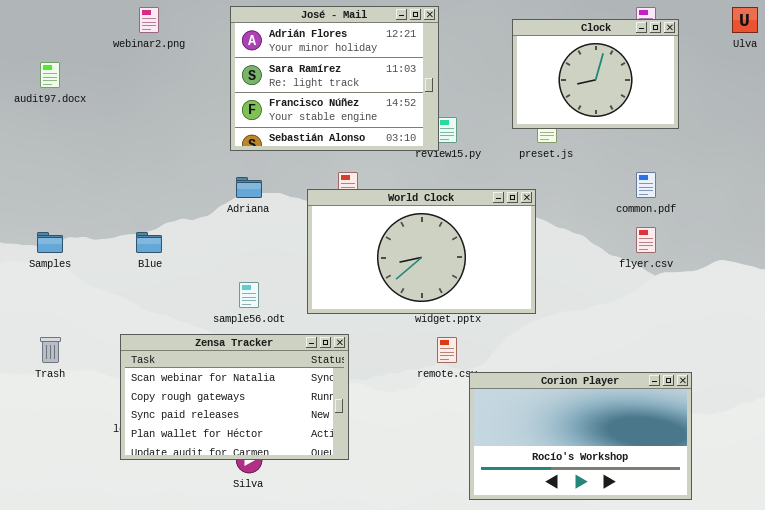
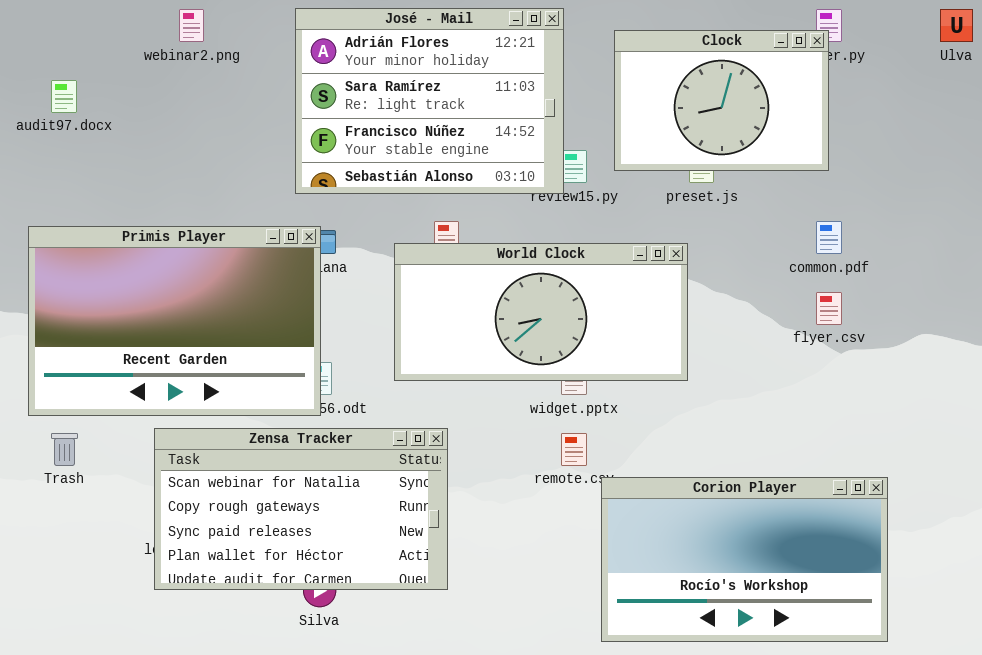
Clock: [512,19,679,129] -> [614,30,829,171], moved
Primis Player: none -> [28,226,321,416], opened
World Clock: [307,189,536,314] -> [394,243,688,381], resized

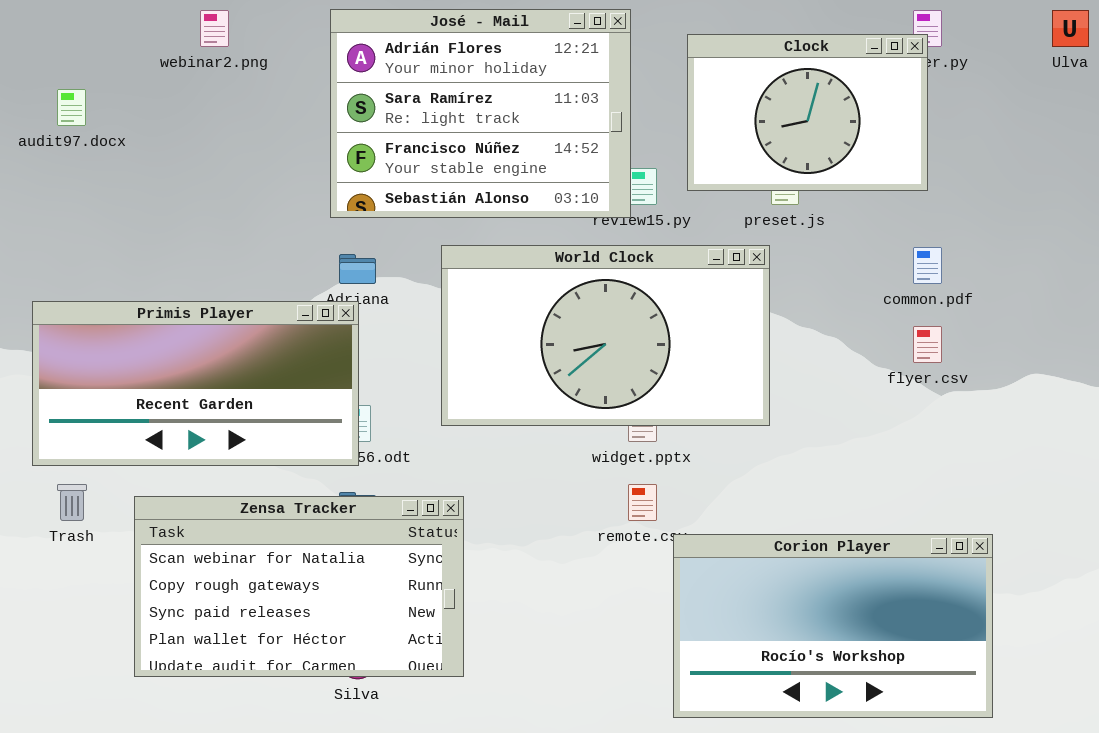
Primis Player: [28,226,321,416] -> [32,301,359,466], resized
World Clock: [394,243,688,381] -> [441,245,770,426], resized
Zensa Tracker: [154,428,448,590] -> [134,496,464,677], moved

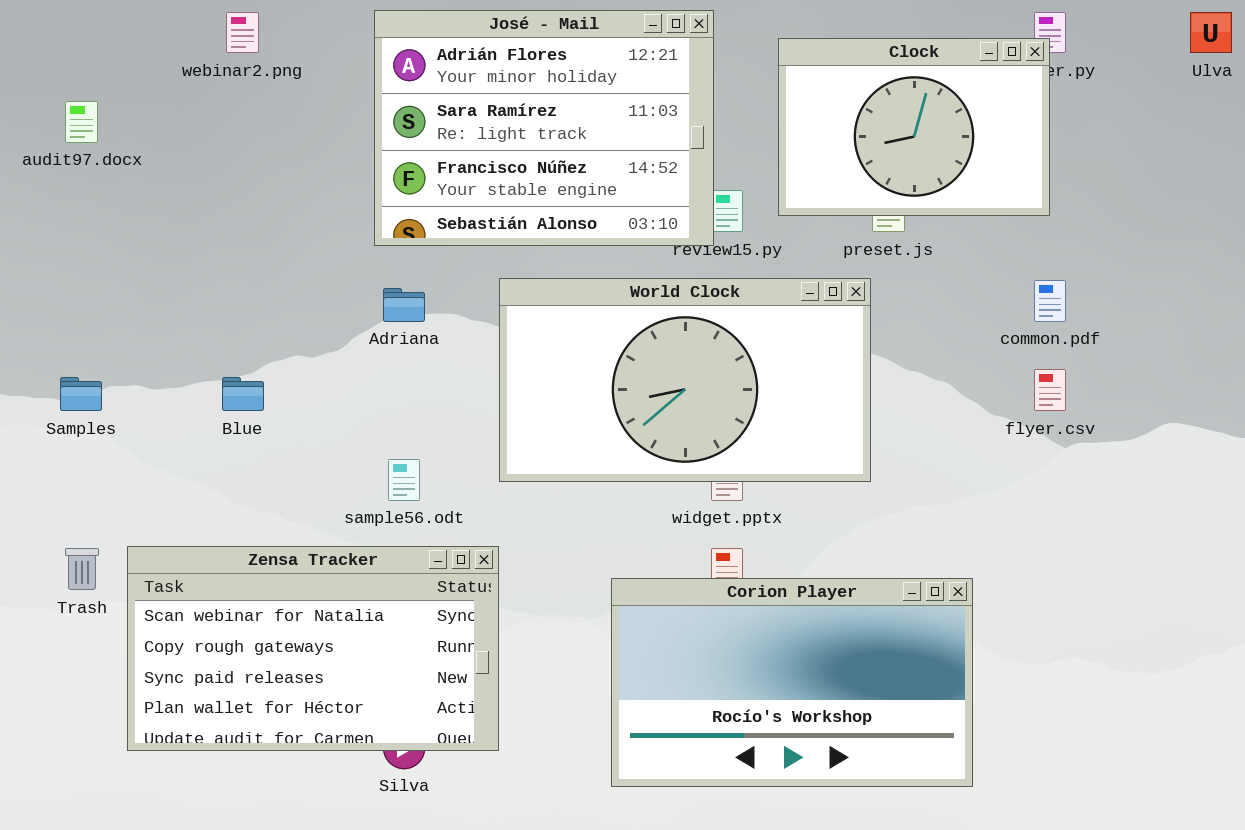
Primis Player: [32,301,359,466] -> none, closed
Zensa Tracker: [134,496,464,677] -> [127,546,499,751], moved
Corion Player: [673,534,993,718] -> [611,578,973,787], moved

